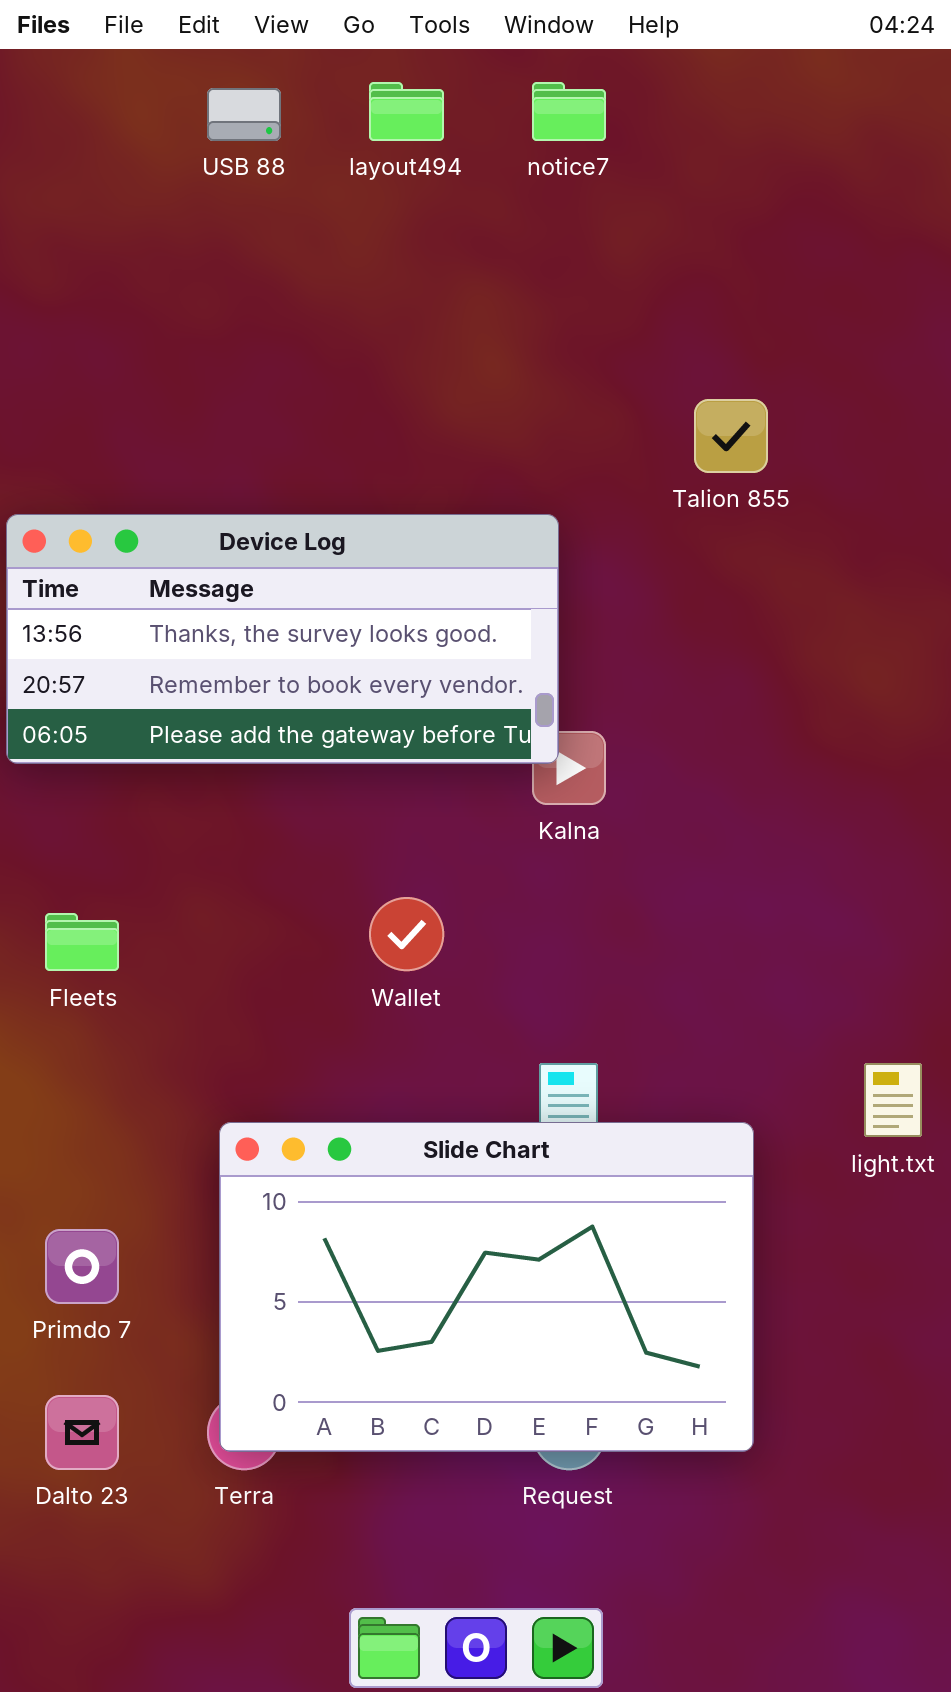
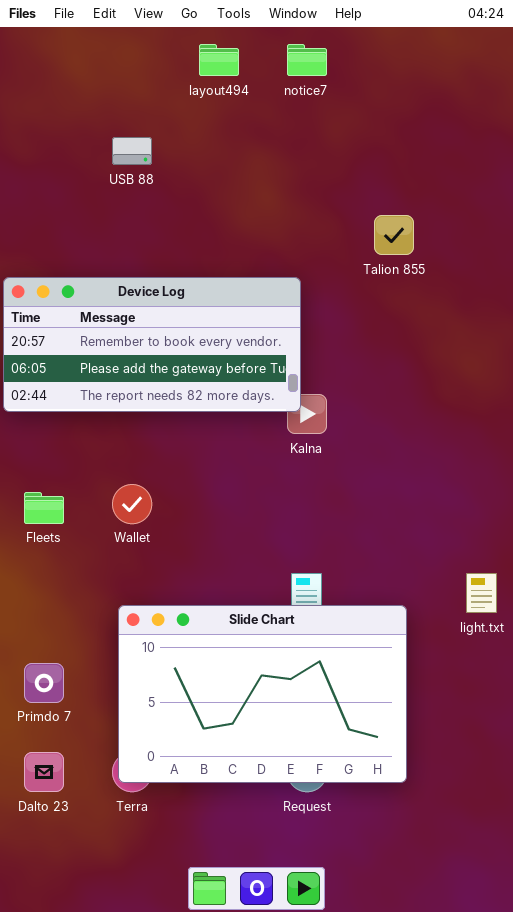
USB 88: [207,88,281,141] -> [112,137,152,165], moved
Device Log: [6,514,559,764] -> [3,277,301,412], scrolled down 1 row
Wallet: [369,897,444,971] -> [112,484,152,524], moved

